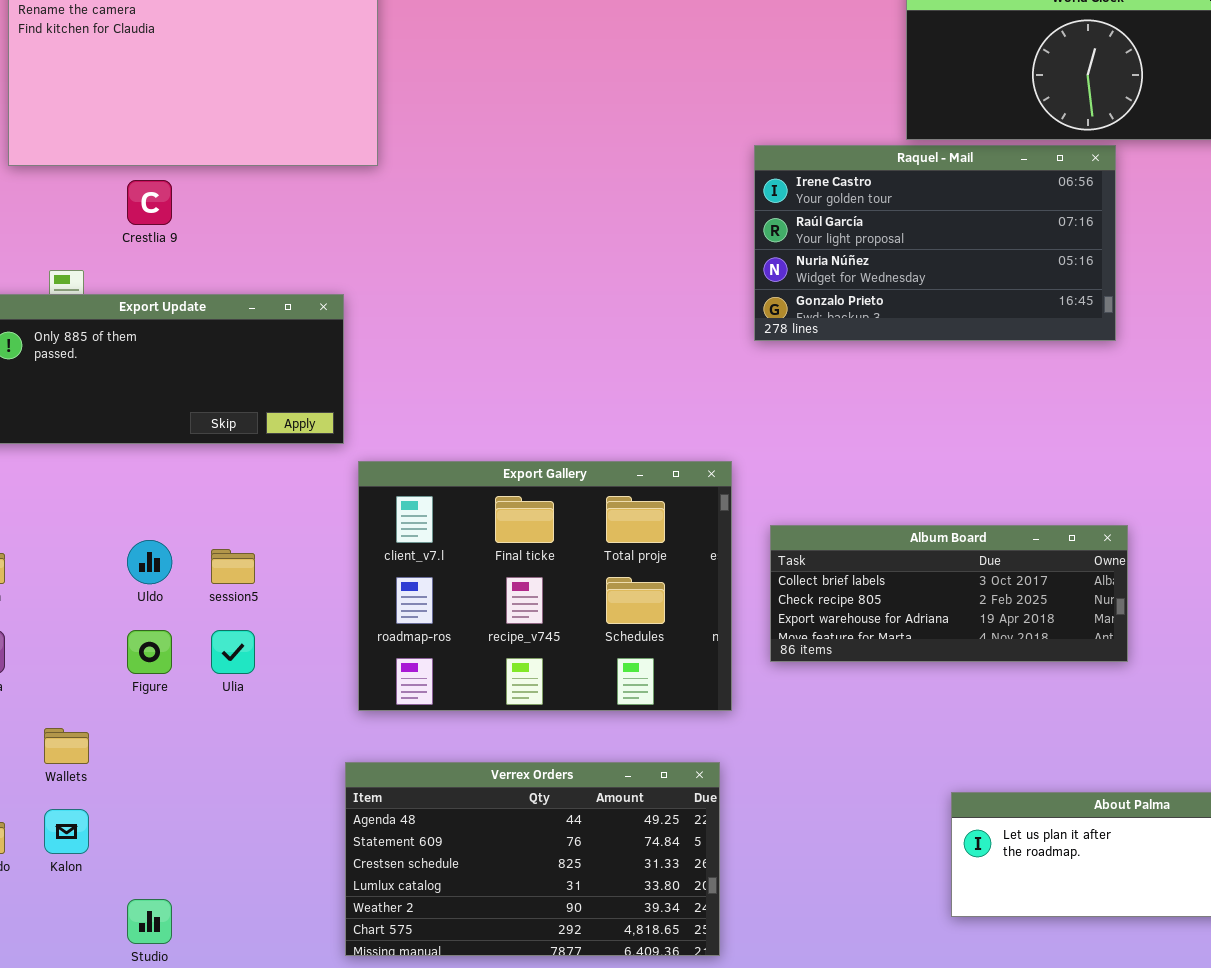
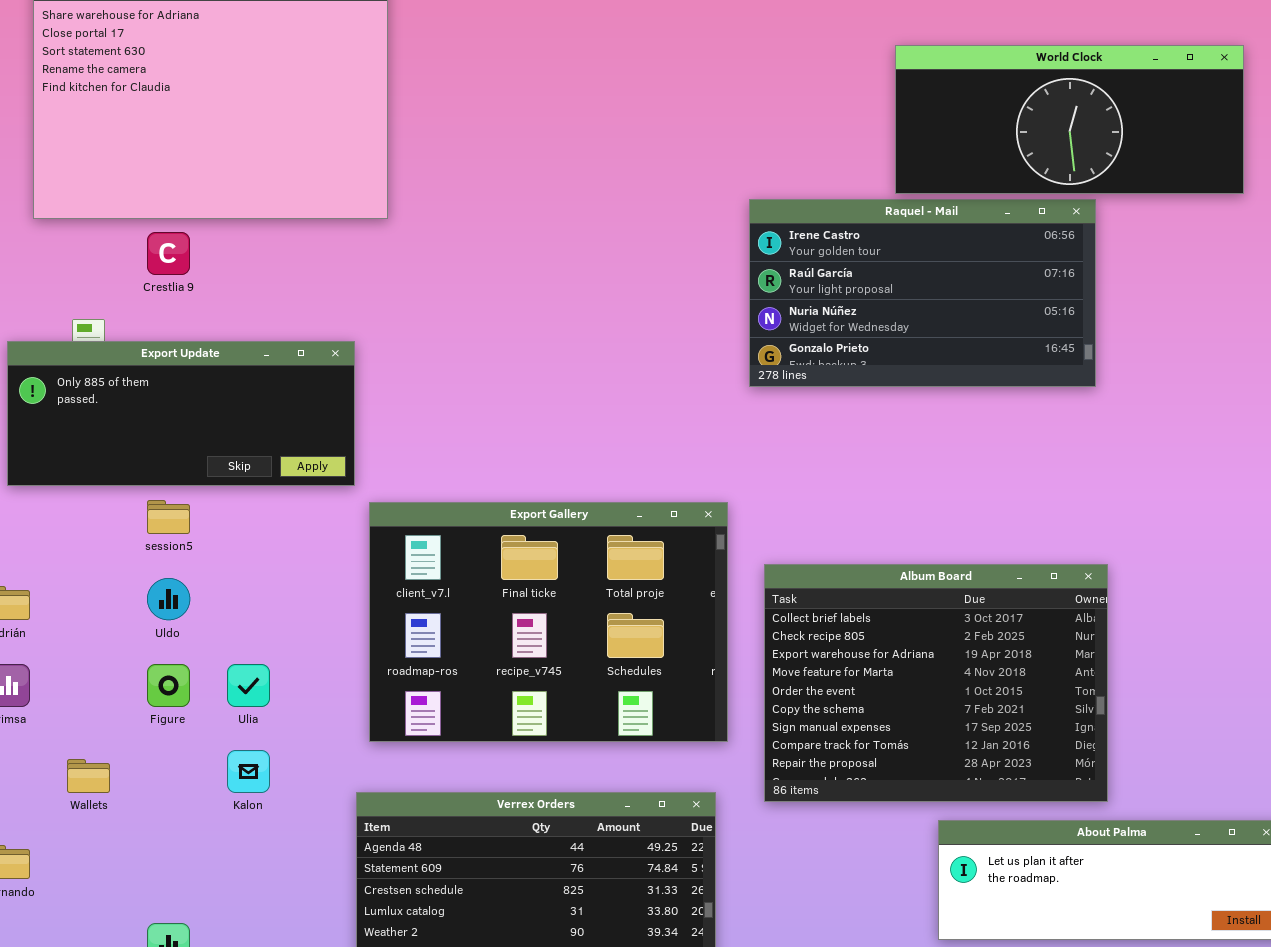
Album Board: [770,525,1128,662] -> [764,564,1108,802], resized
session5: [211,549,255,584] -> [147,500,190,534], moved
Kalon: [44,809,89,854] -> [227,750,270,793], moved

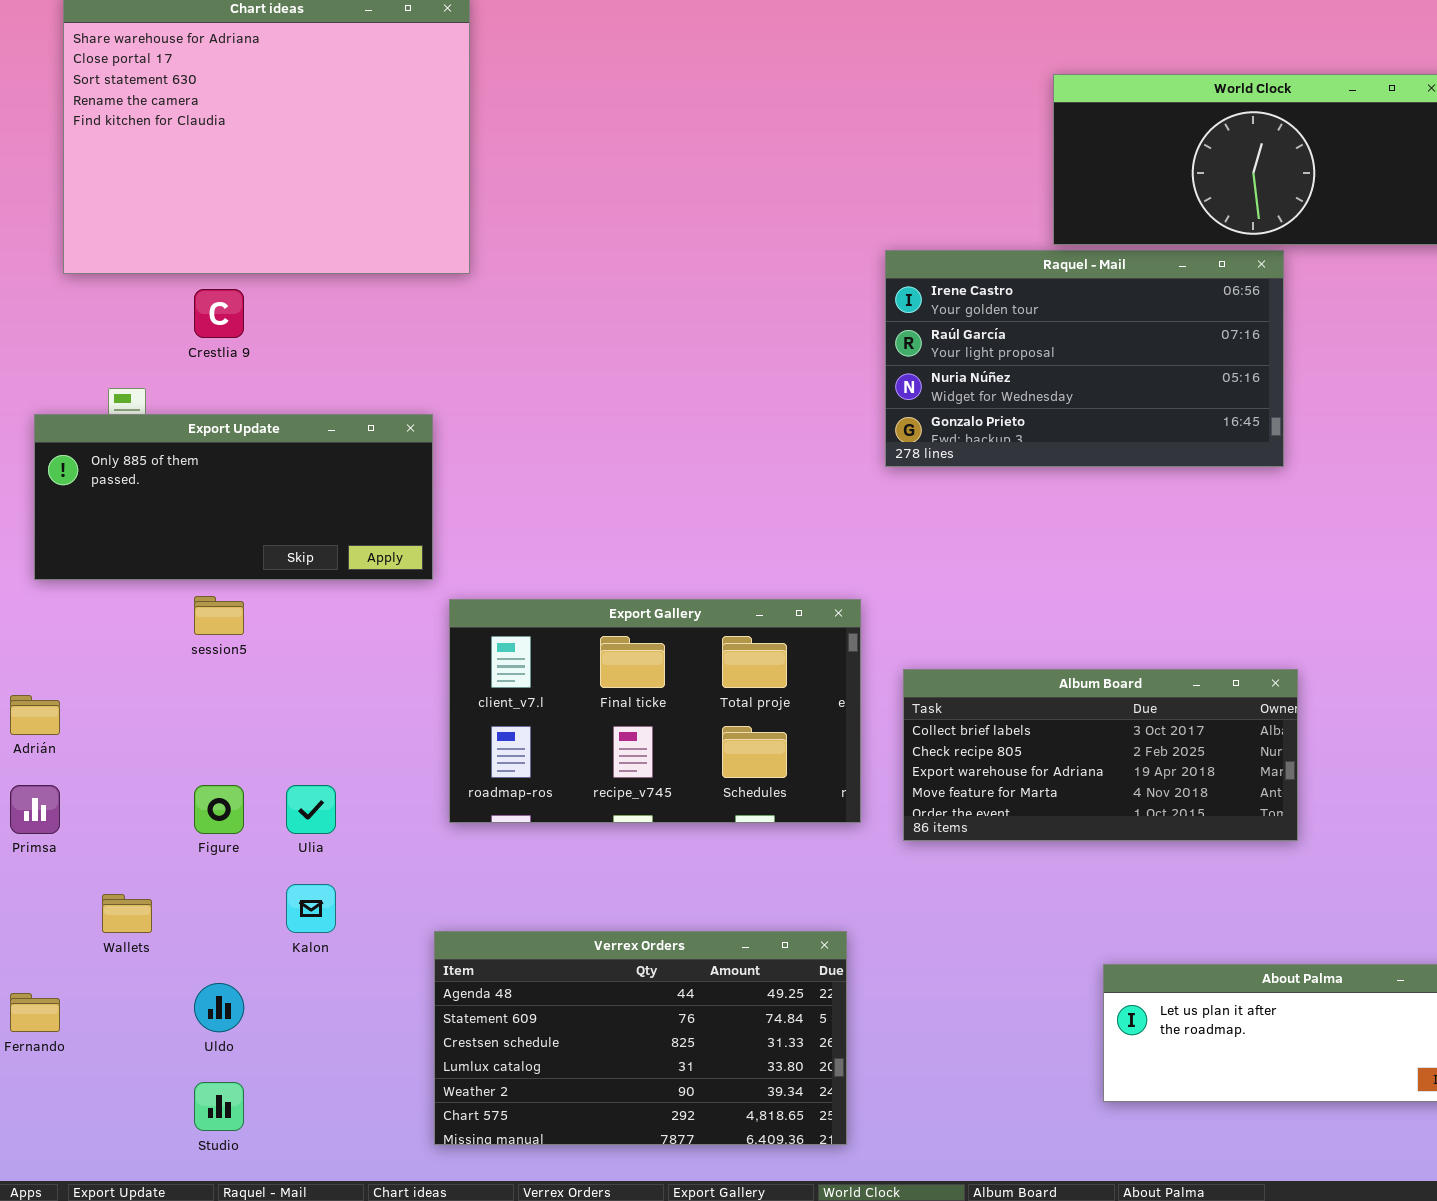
Export Gallery: [369,502,728,742] -> [449,599,861,823], resized
Album Board: [764,564,1108,802] -> [903,669,1298,841], resized
Uldo: [147,578,190,620] -> [194,983,244,1032], moved

